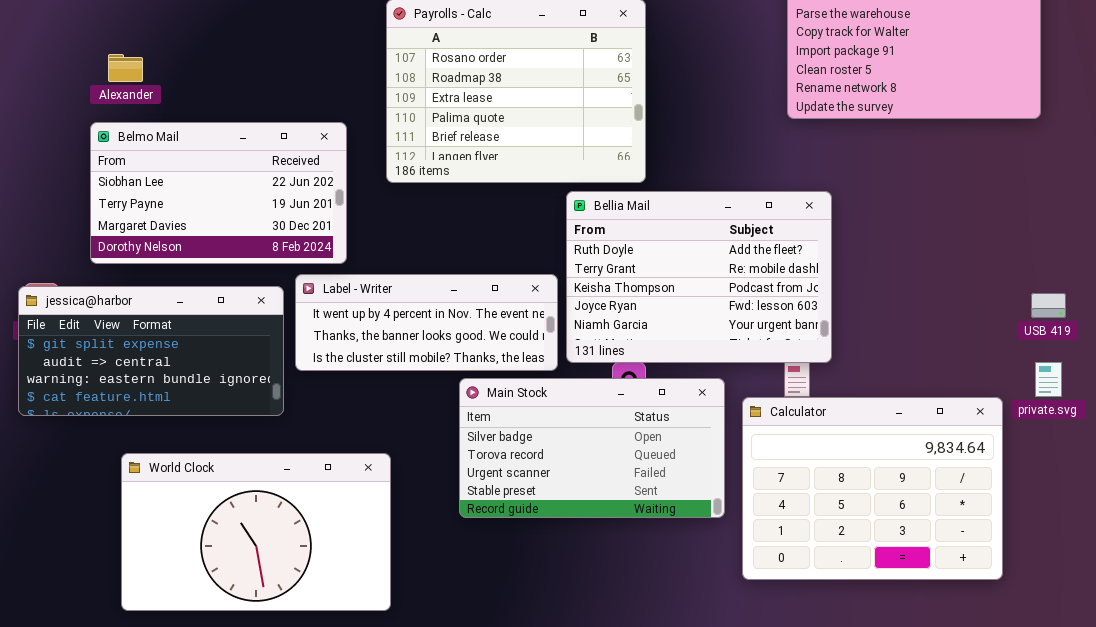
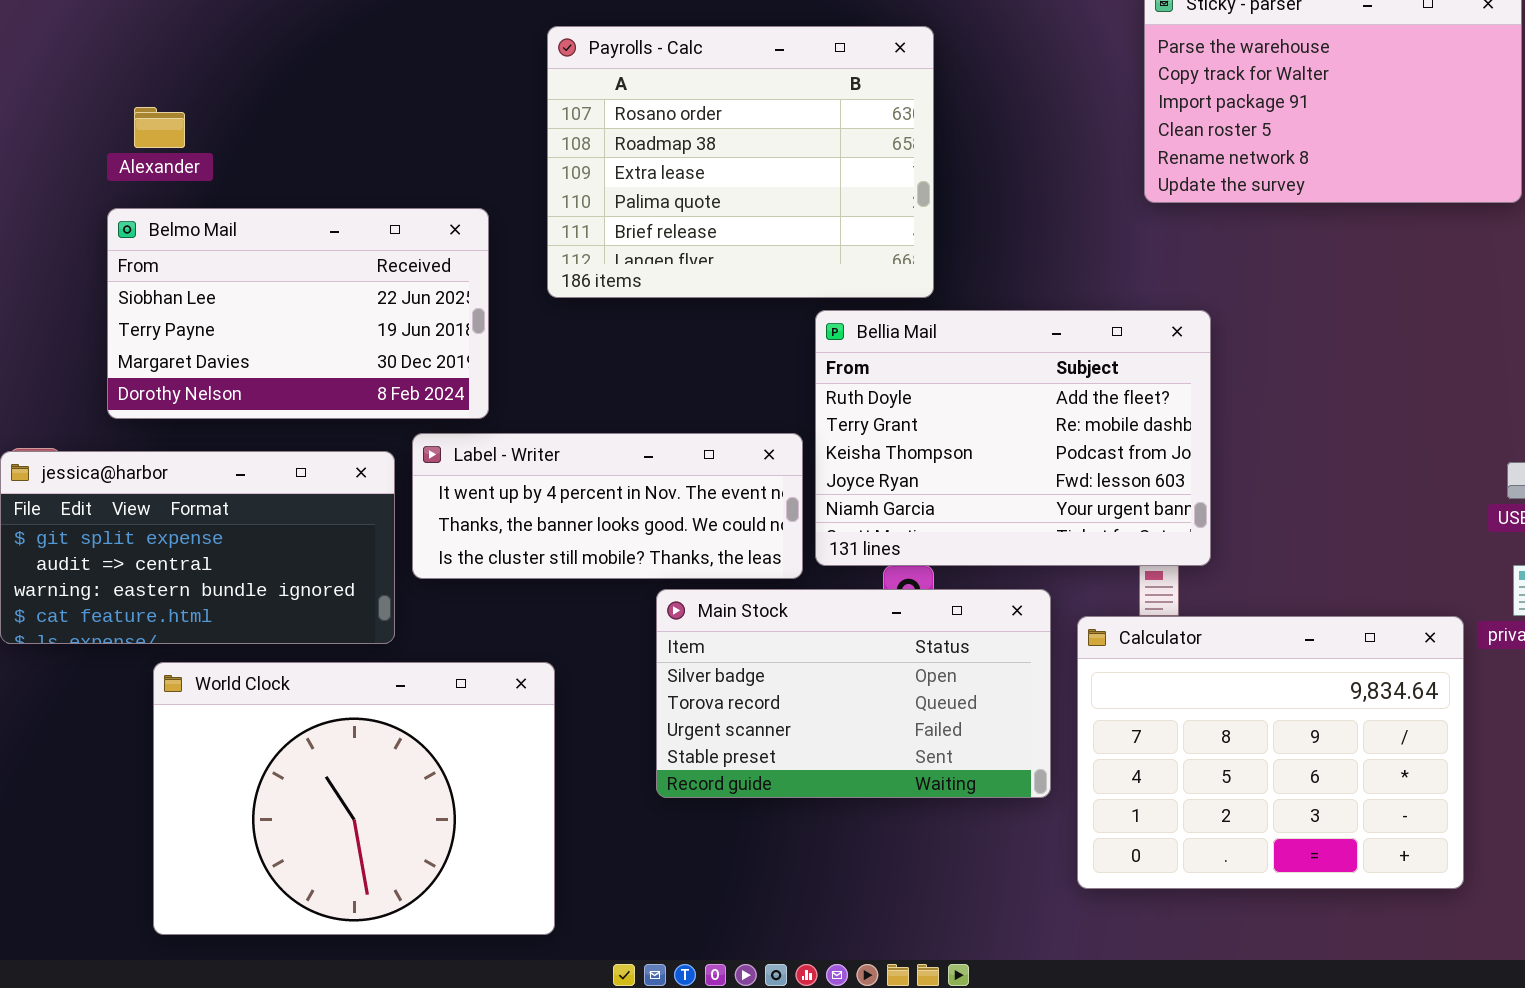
World Clock: [121,453,391,611] -> [153,662,555,935], resized

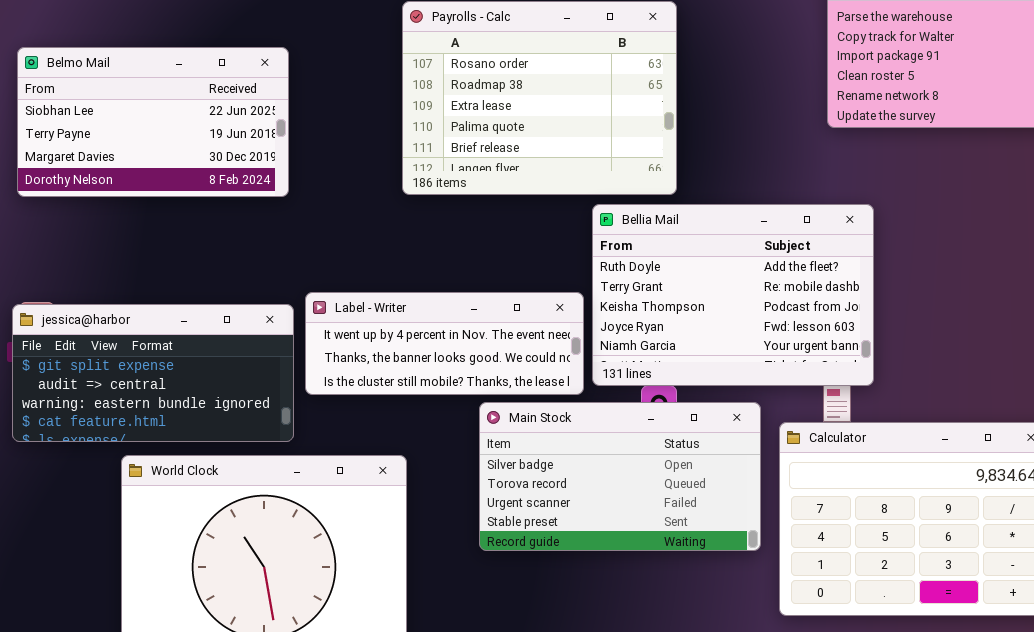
Belmo Mail: [107,208,489,419] -> [17,47,289,197], moved

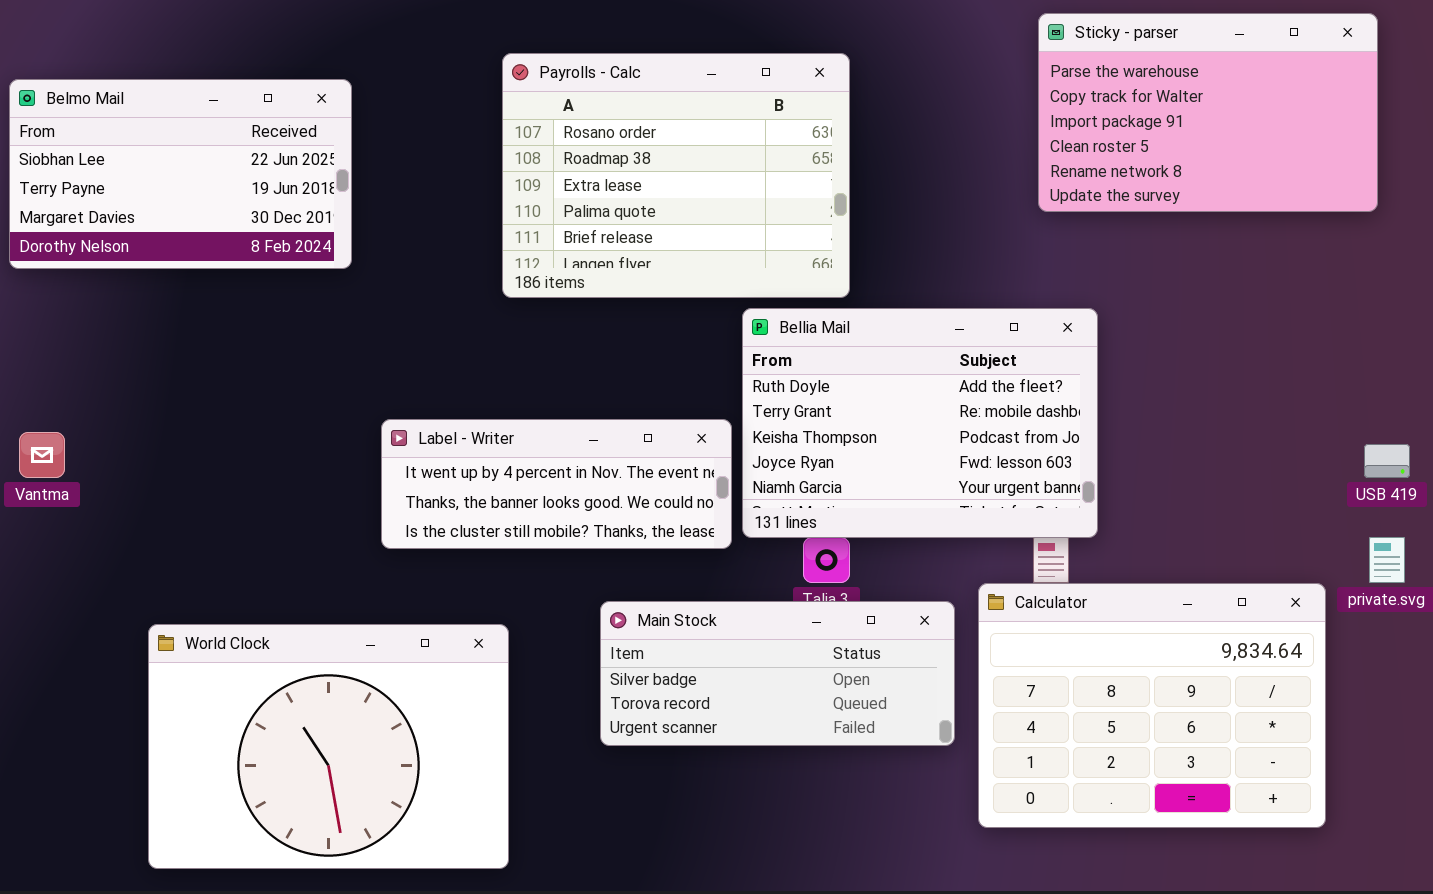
Belmo Mail: [17,47,289,197] -> [9,79,352,269], moved
jessica@harbor: [12,304,294,442] -> none, closed
Main Stock: [479,402,761,551] -> [600,601,955,746], resized

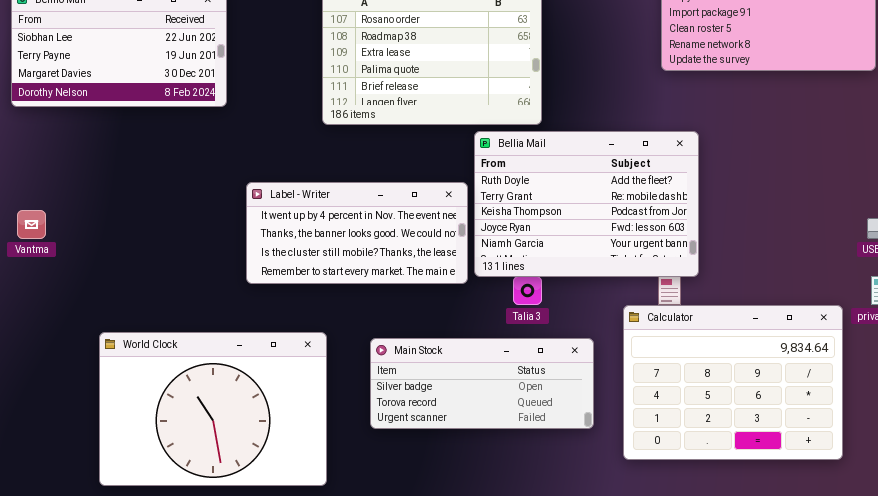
Label - Writer: [381,419,732,549] -> [246,182,468,284], resized
Main Stock: [600,601,955,746] -> [370,338,594,429], moved

